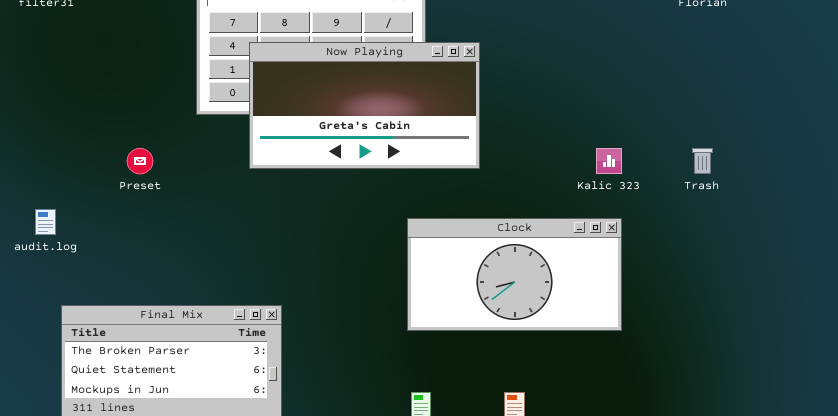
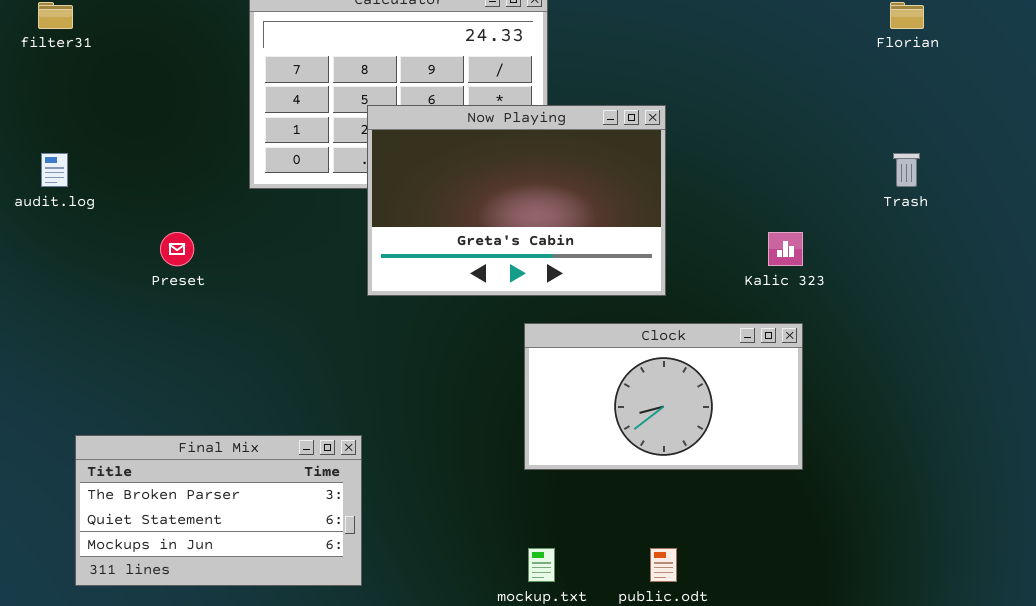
Now Playing: [249,42,480,169] -> [367,105,666,296], moved, resized
Trash: [692,148,713,174] -> [893,153,920,187], moved
audit.log: [35,209,56,235] -> [41,153,68,187], moved

